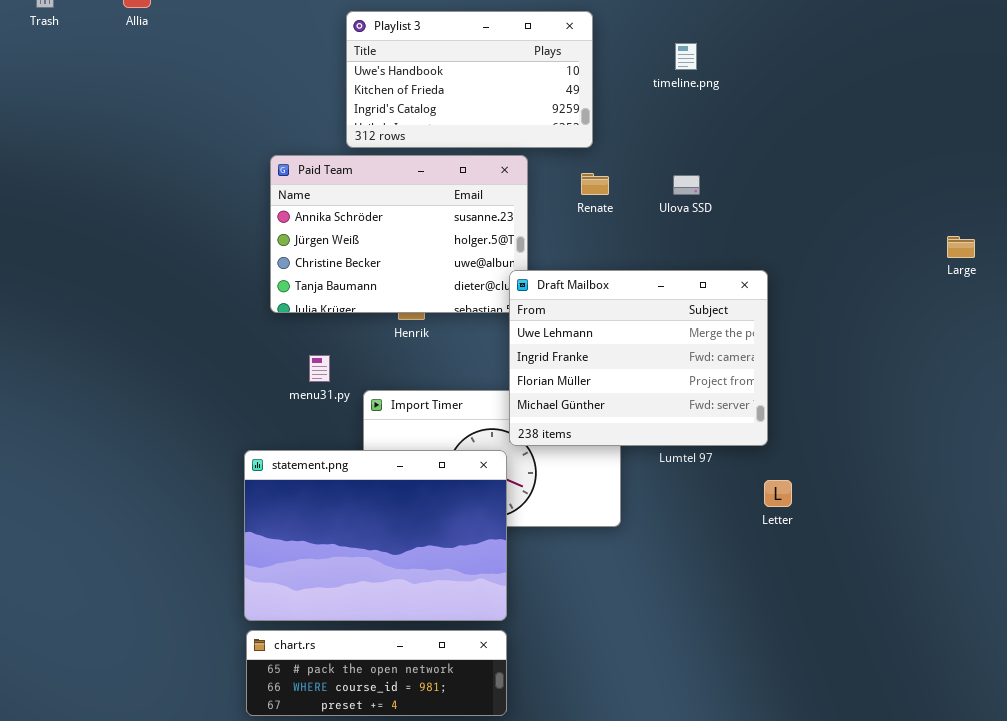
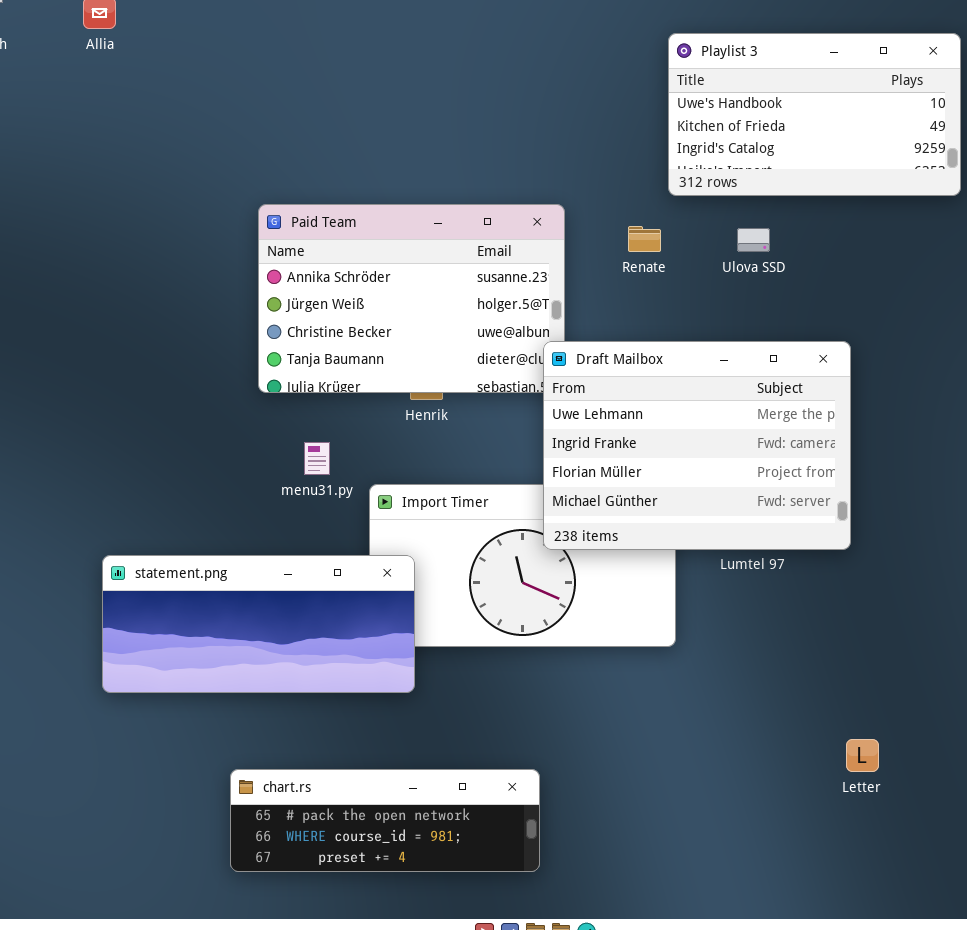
Playlist 3: [346,11,593,148] -> [668,33,961,196], moved
statement.png: [244,450,507,621] -> [102,555,415,693], moved, resized
Letter: [764,480,792,507] -> [846,739,879,772], moved

